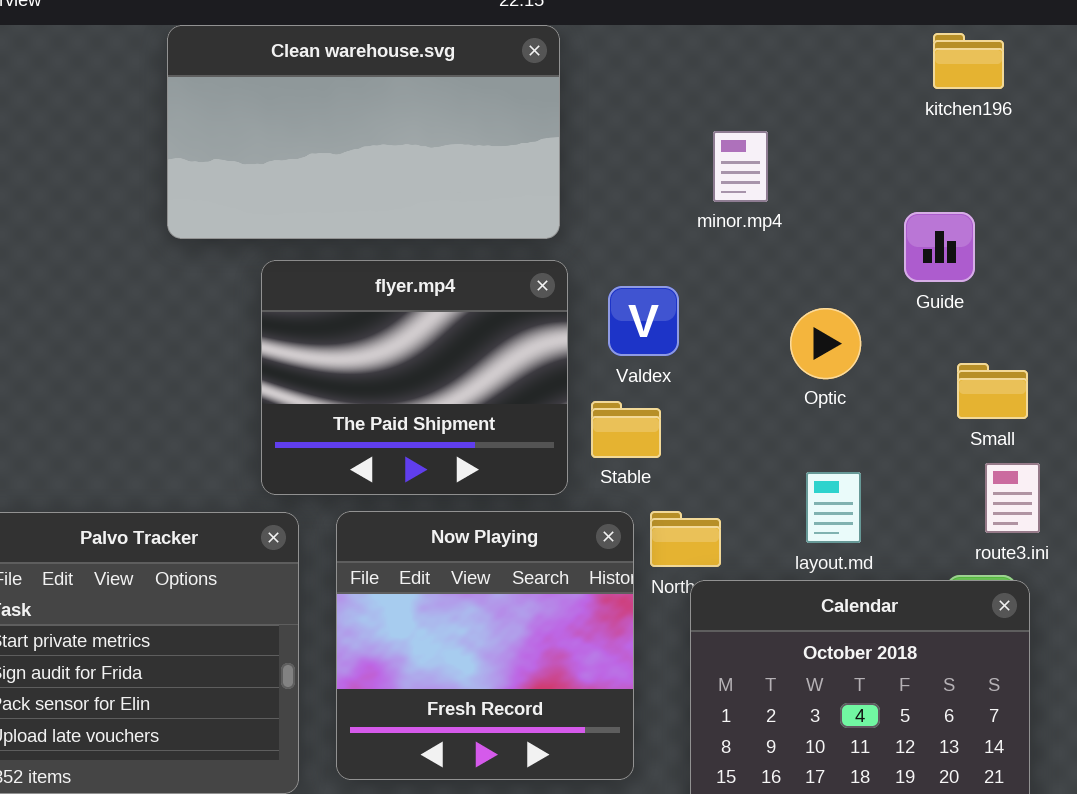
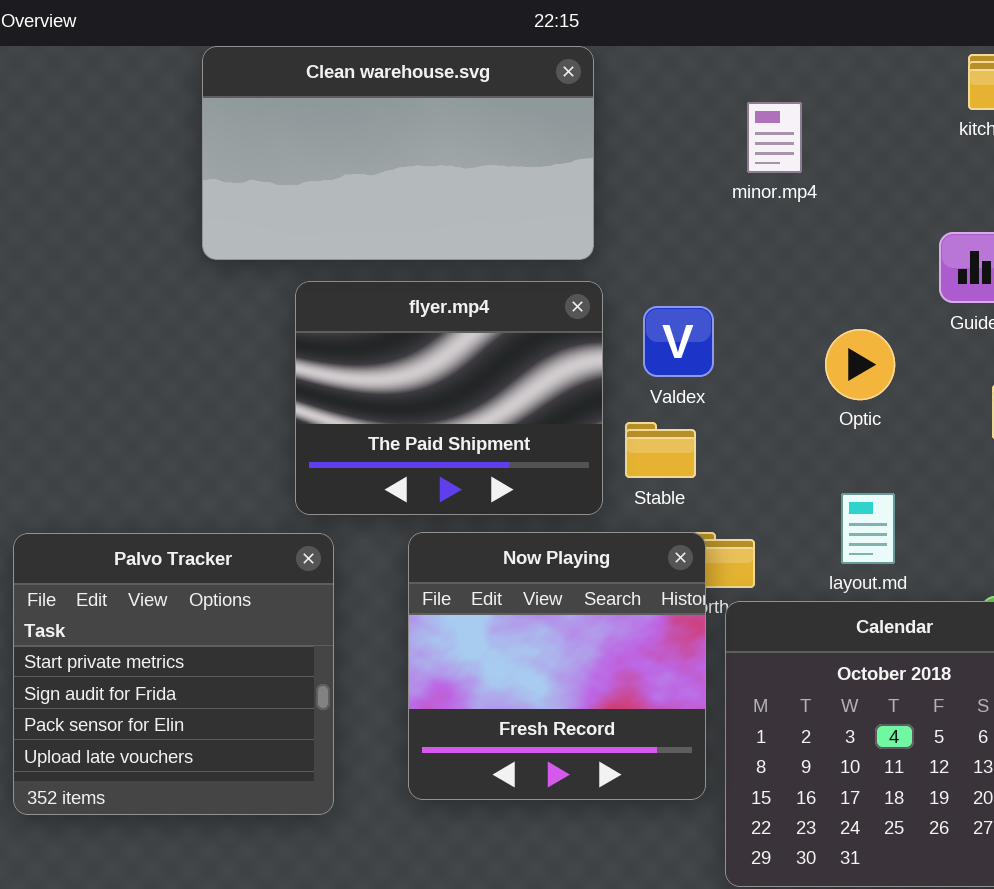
minor.mp4: [713,131,768,202] -> [747,102,802,173], moved
Now Playing: [336,511,634,780] -> [408,532,706,800], moved

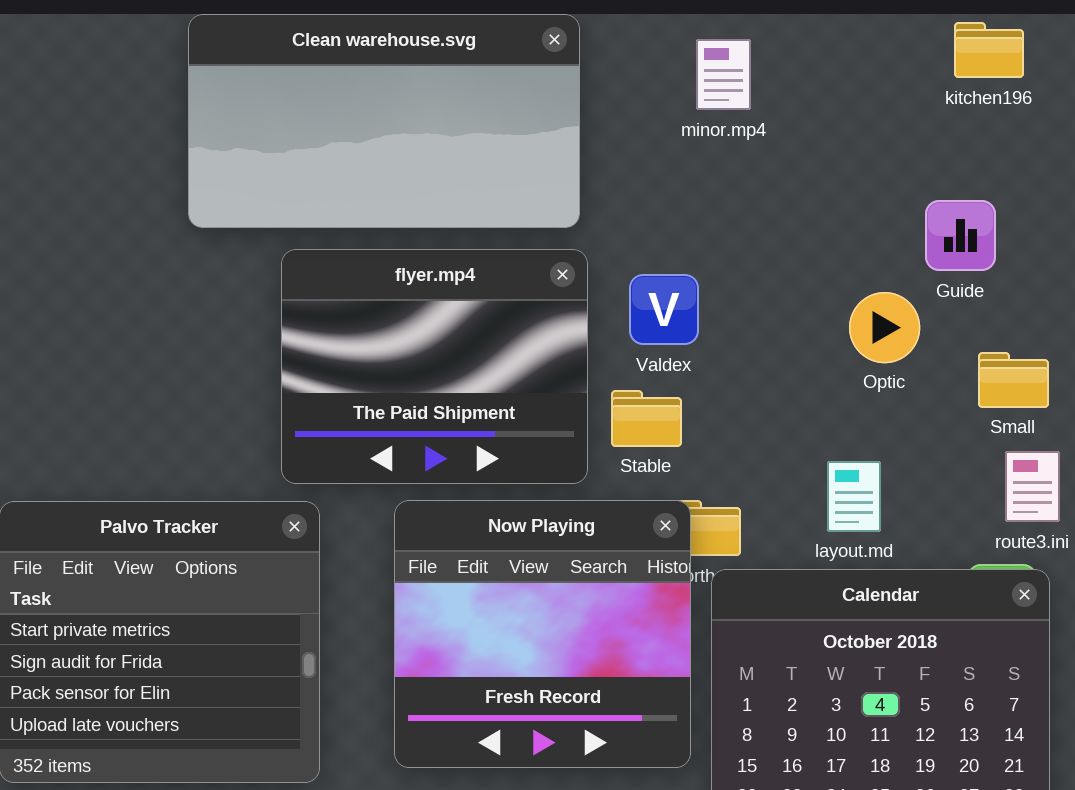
minor.mp4: [747,102,802,173] -> [696,39,751,110], moved
Optic: [825,329,895,400] -> [849,292,920,363], moved

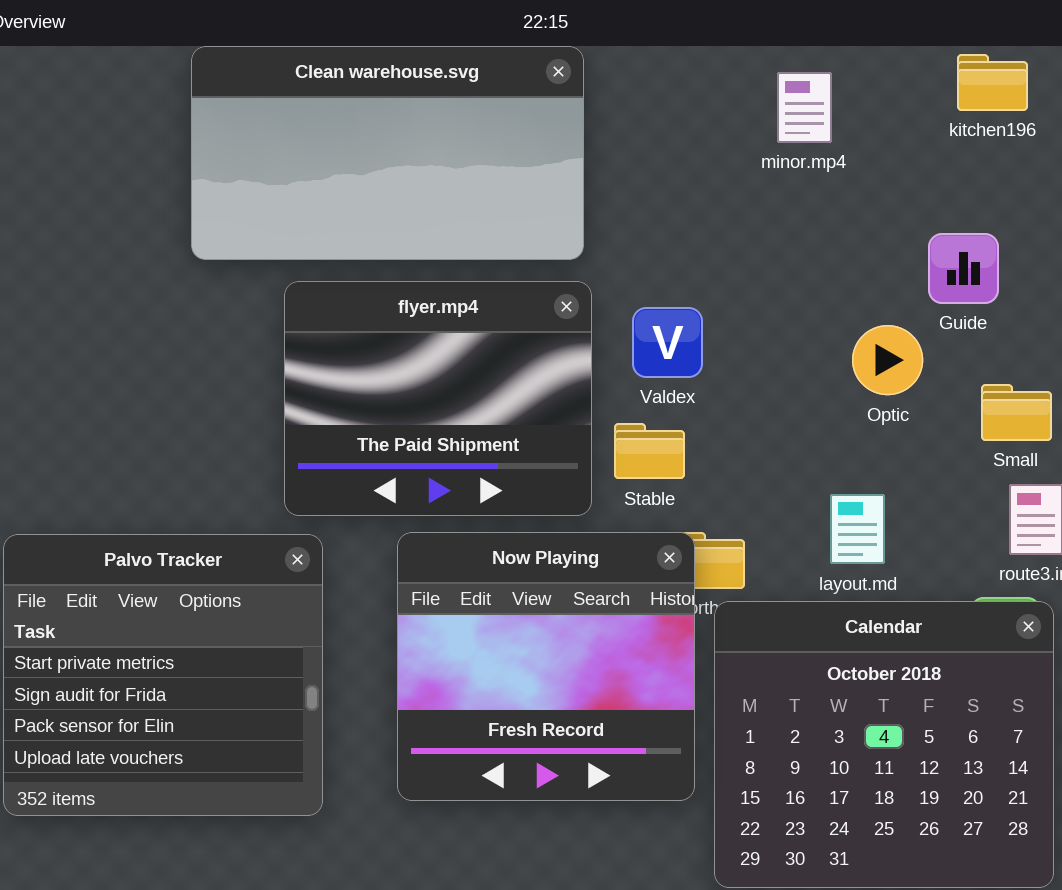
minor.mp4: [696,39,751,110] -> [777,72,832,143], moved

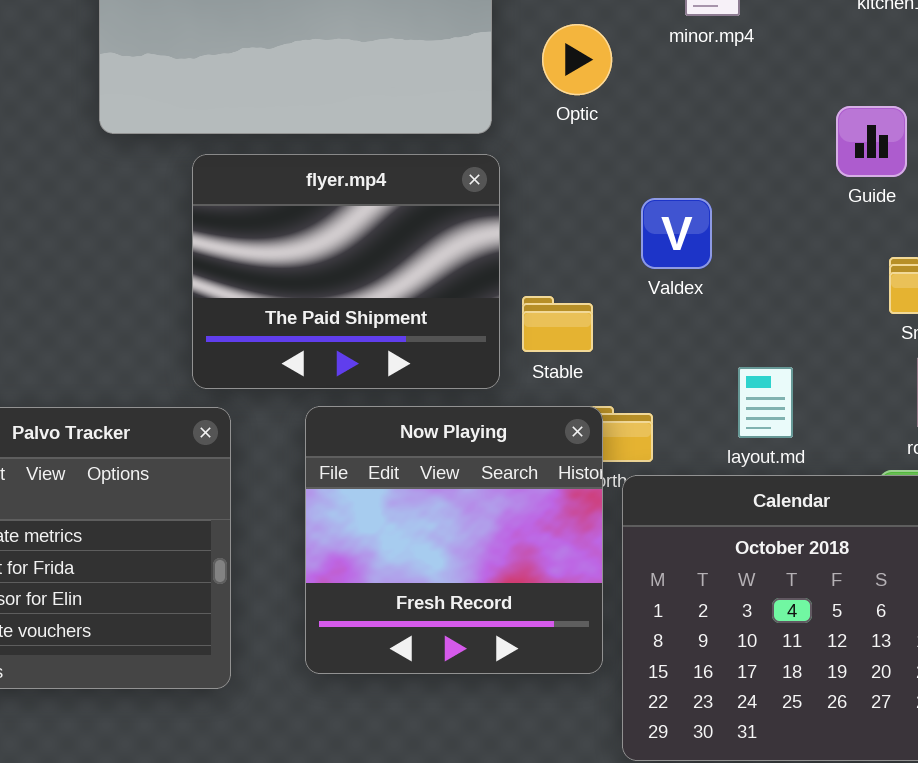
Valdex: [632,307,703,378] -> [641,198,712,269], moved
Optic: [852,325,923,395] -> [542,24,612,95], moved

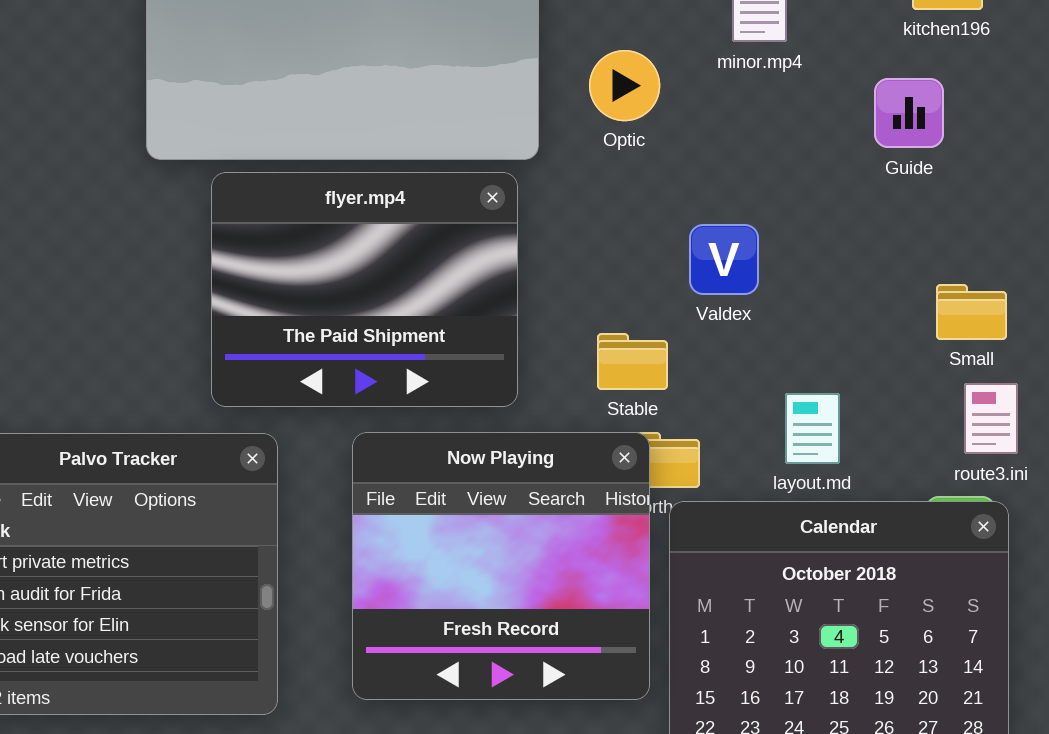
Guide: [836,106,907,177] -> [874,78,944,148], moved
flyer.mp4: [192,154,500,389] -> [211,172,518,407], moved
Stable: [522,296,593,352] -> [597,333,668,390], moved

